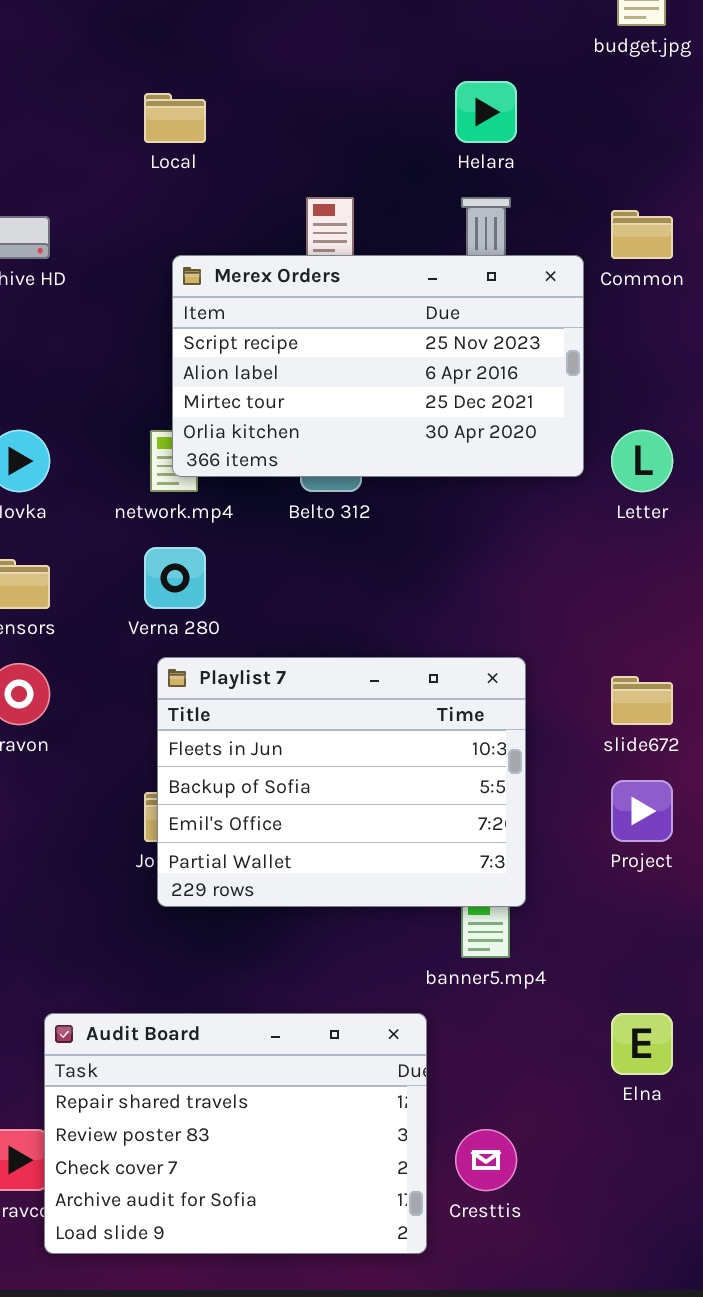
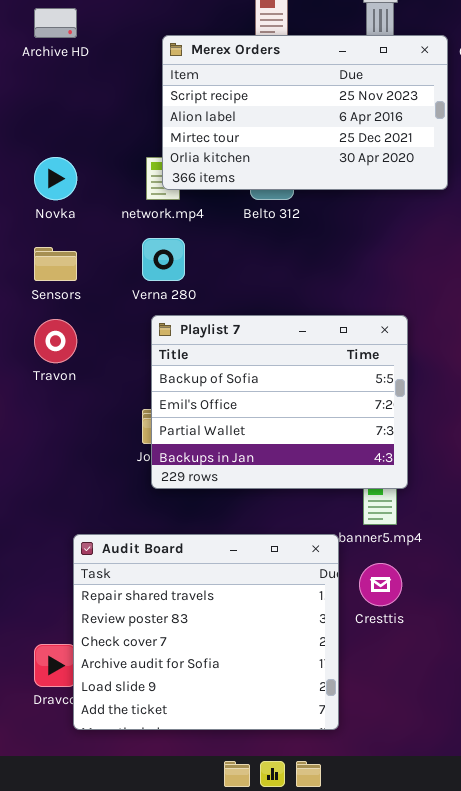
Playlist 7: [157,657,526,907] -> [151,315,408,489], scrolled down 1 row
Audit Board: [44,1013,427,1254] -> [73,534,339,730], resized
Cresttis: [455,1129,517,1191] -> [359,563,402,606], moved

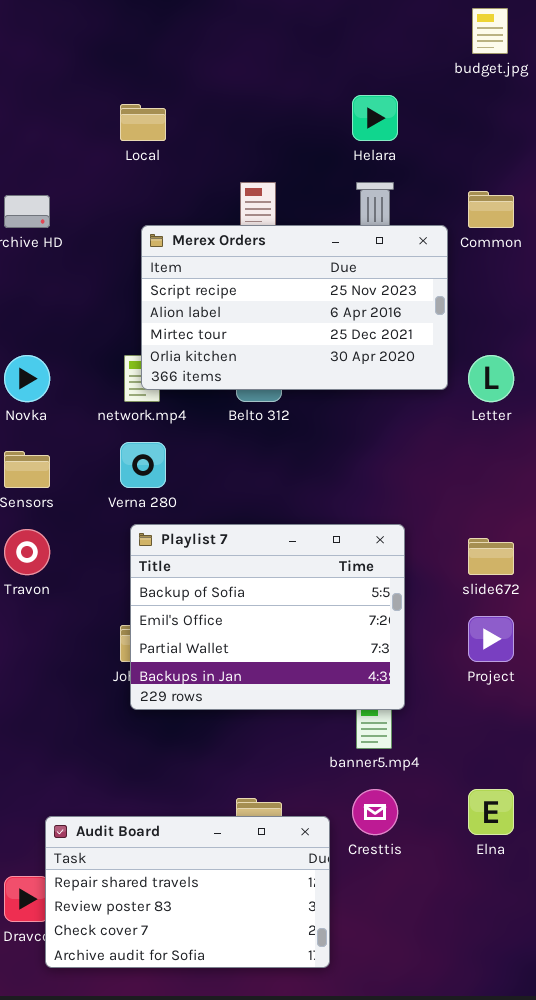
Audit Board: [73,534,339,730] -> [45,816,330,968], resized

